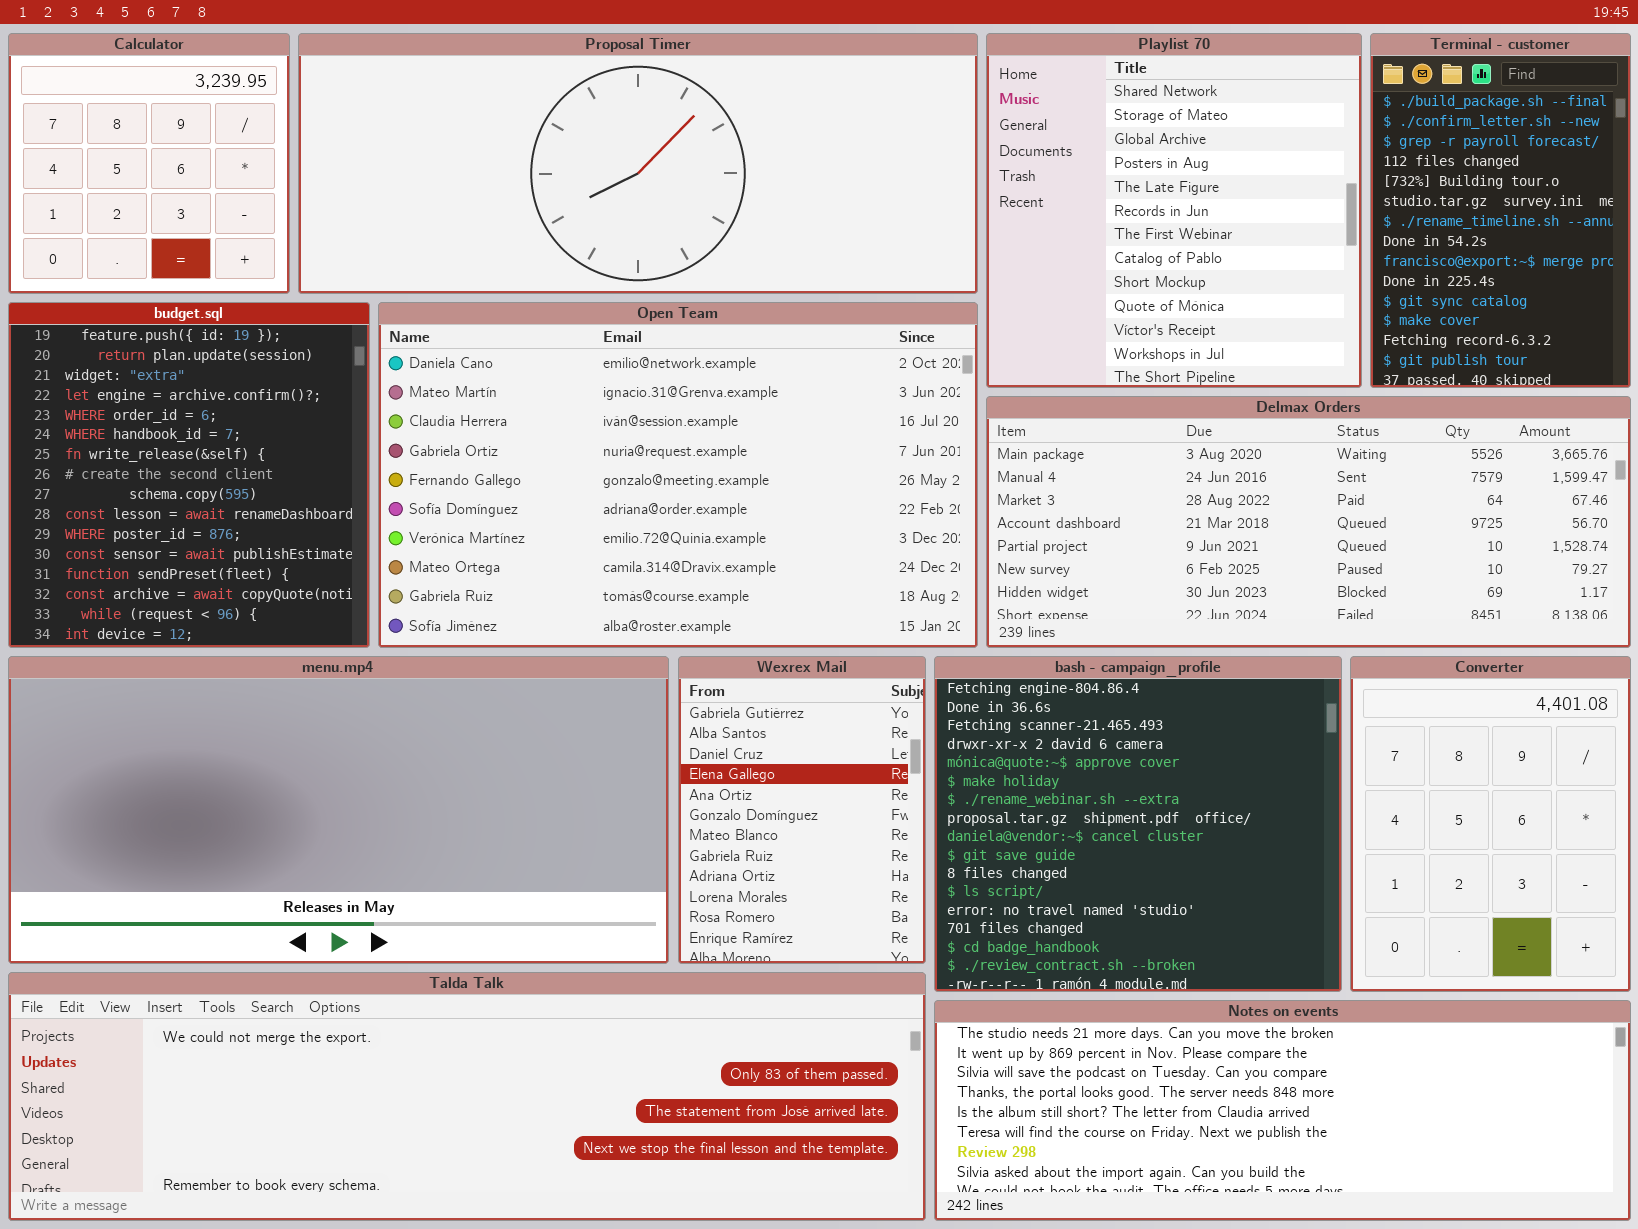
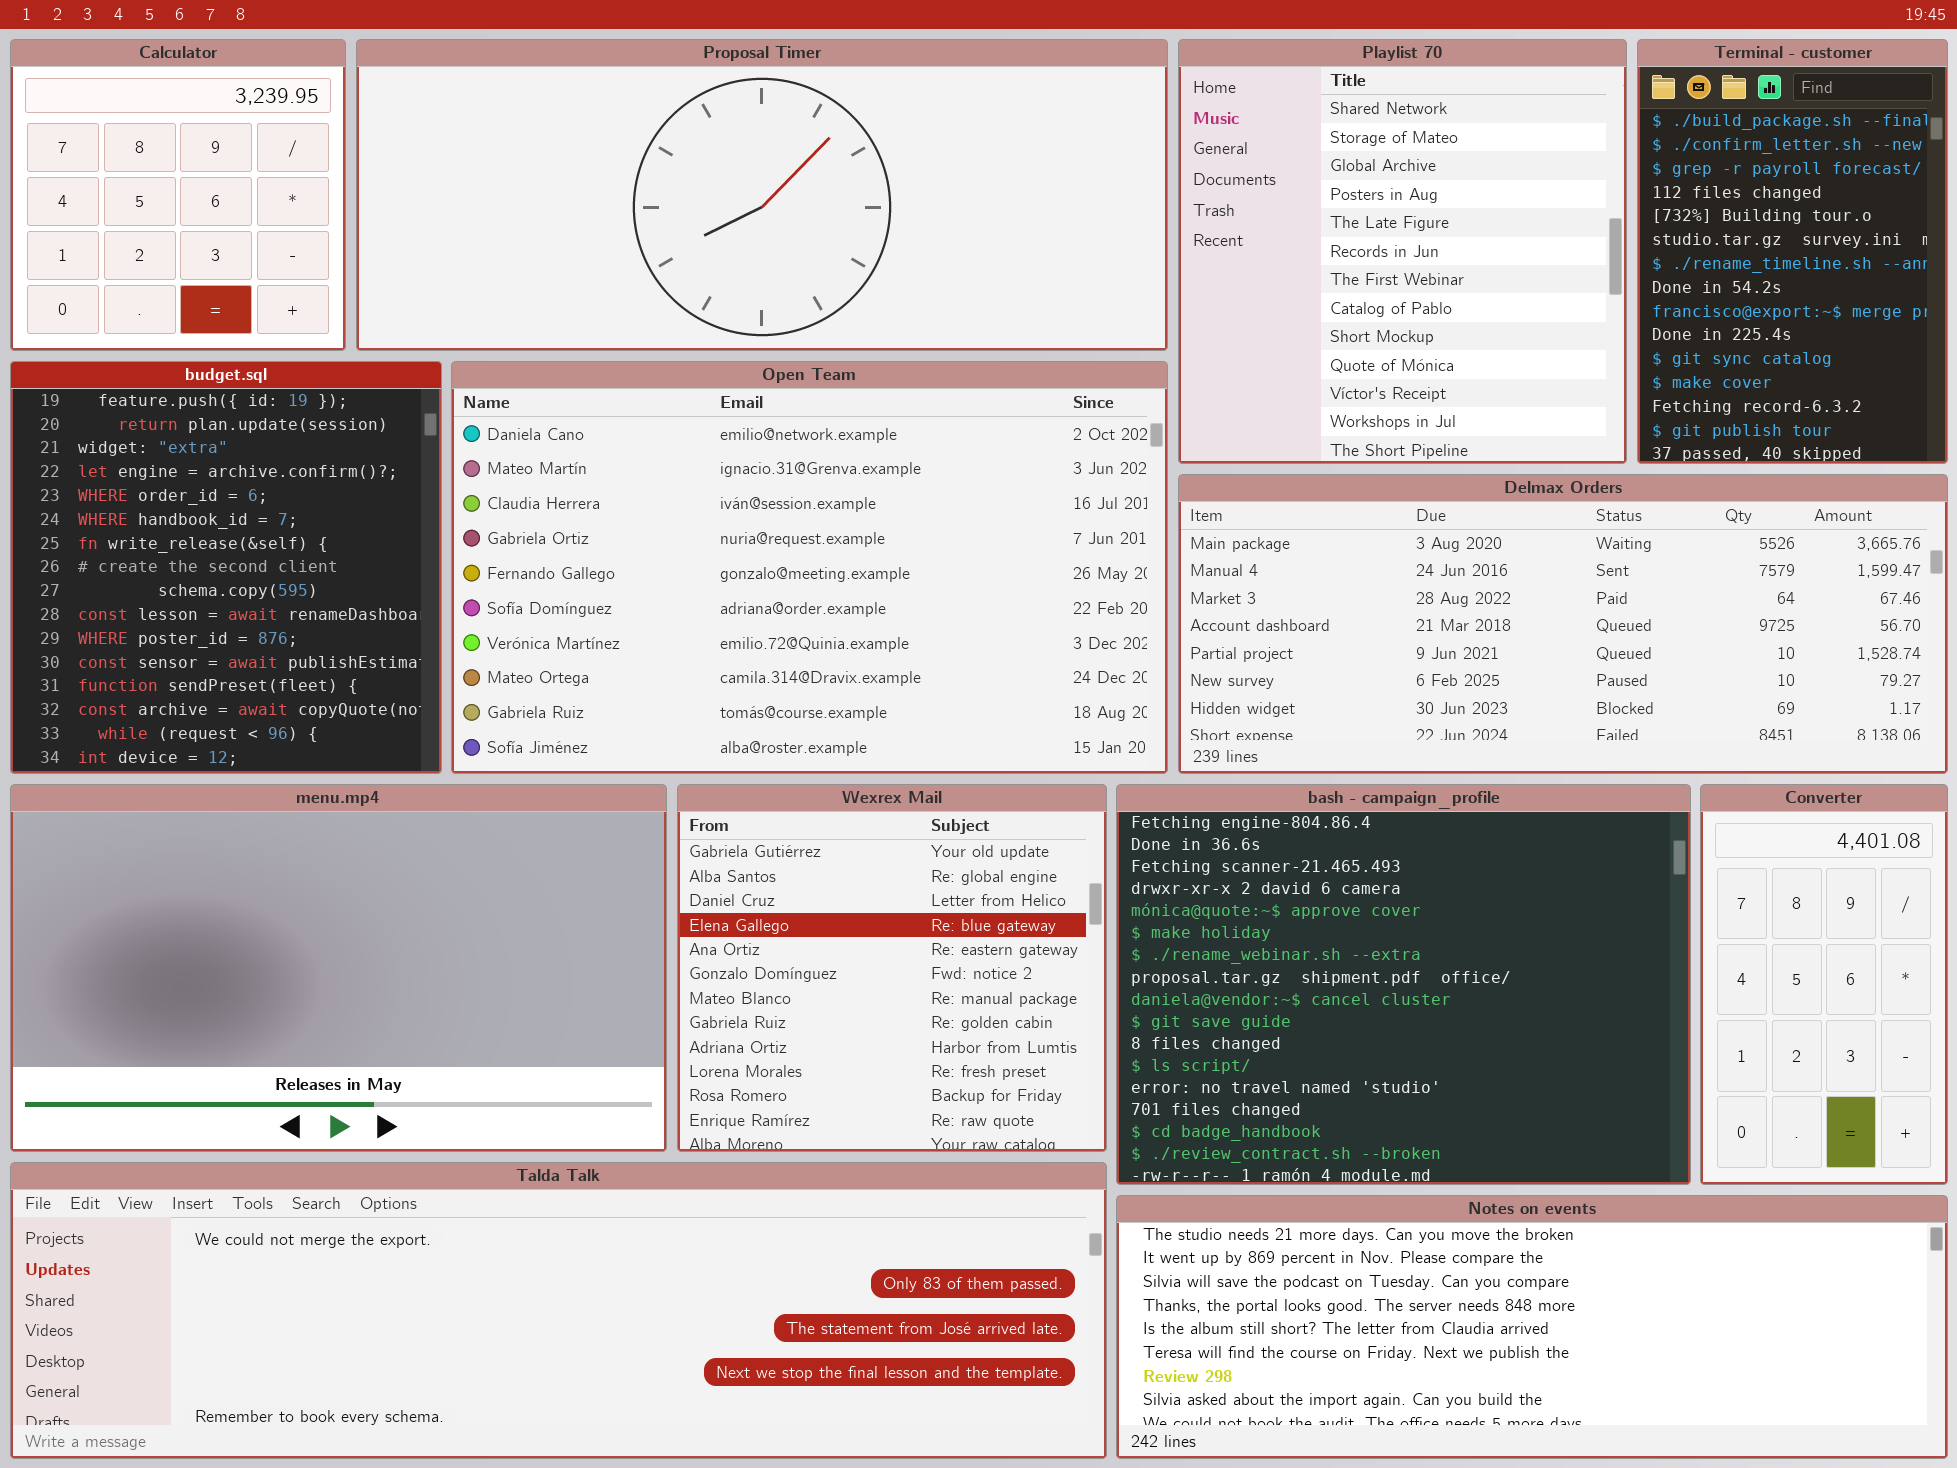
menu.mp4: [8,656,669,964] -> [10,784,667,1152], resized
Wexrex Mail: [678,656,926,964] -> [677,784,1107,1152], resized
bash - campaign_profile: [934,656,1342,992] -> [1116,784,1691,1185], resized
Converter: [1350,656,1631,992] -> [1700,784,1948,1185], resized

